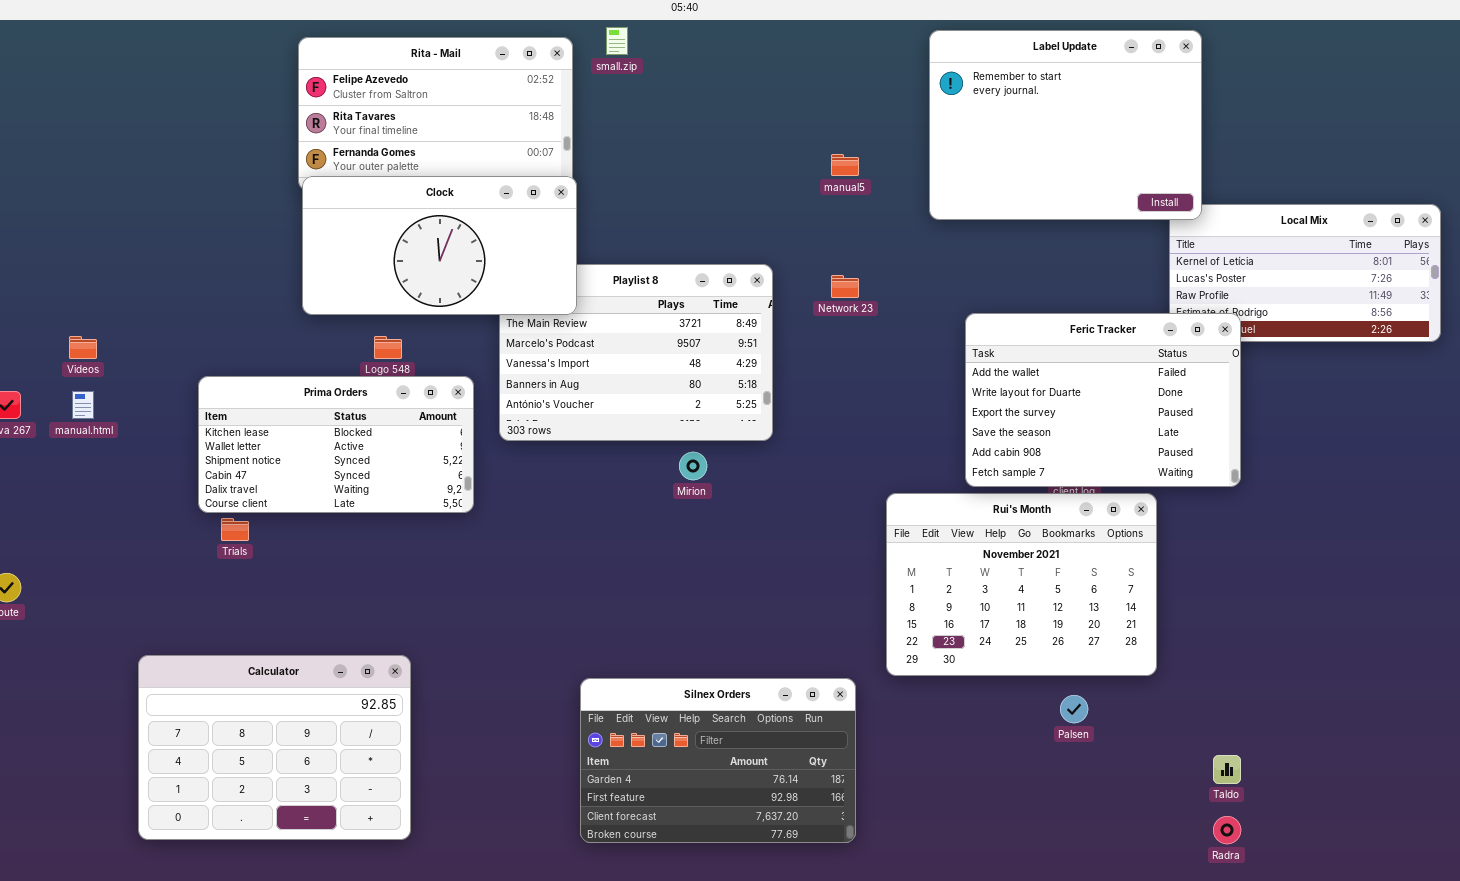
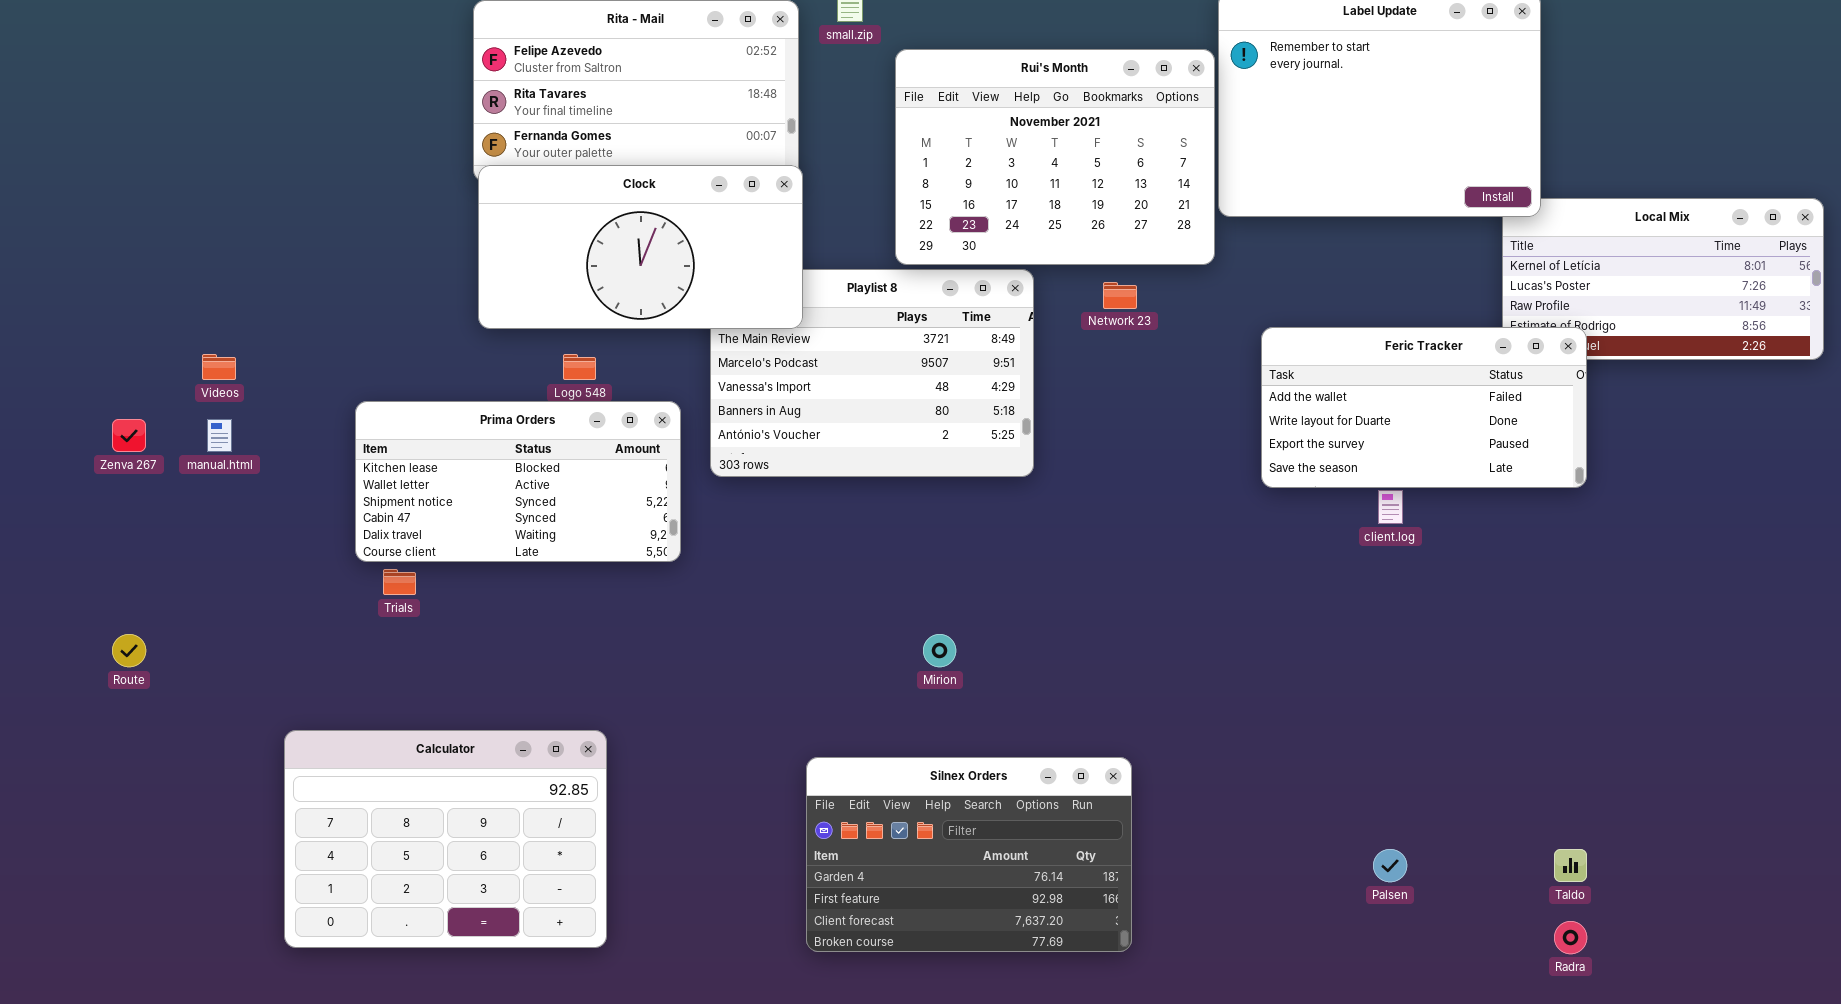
Feric Tracker: [965,313,1241,487] -> [1261,327,1587,488], resized
Mirion: [679,452,707,480] -> [923,634,956,667], moved
Rui's Month: [886,493,1157,676] -> [895,49,1215,265], moved
Palsen: [1060,695,1088,723] -> [1373,849,1407,882], moved

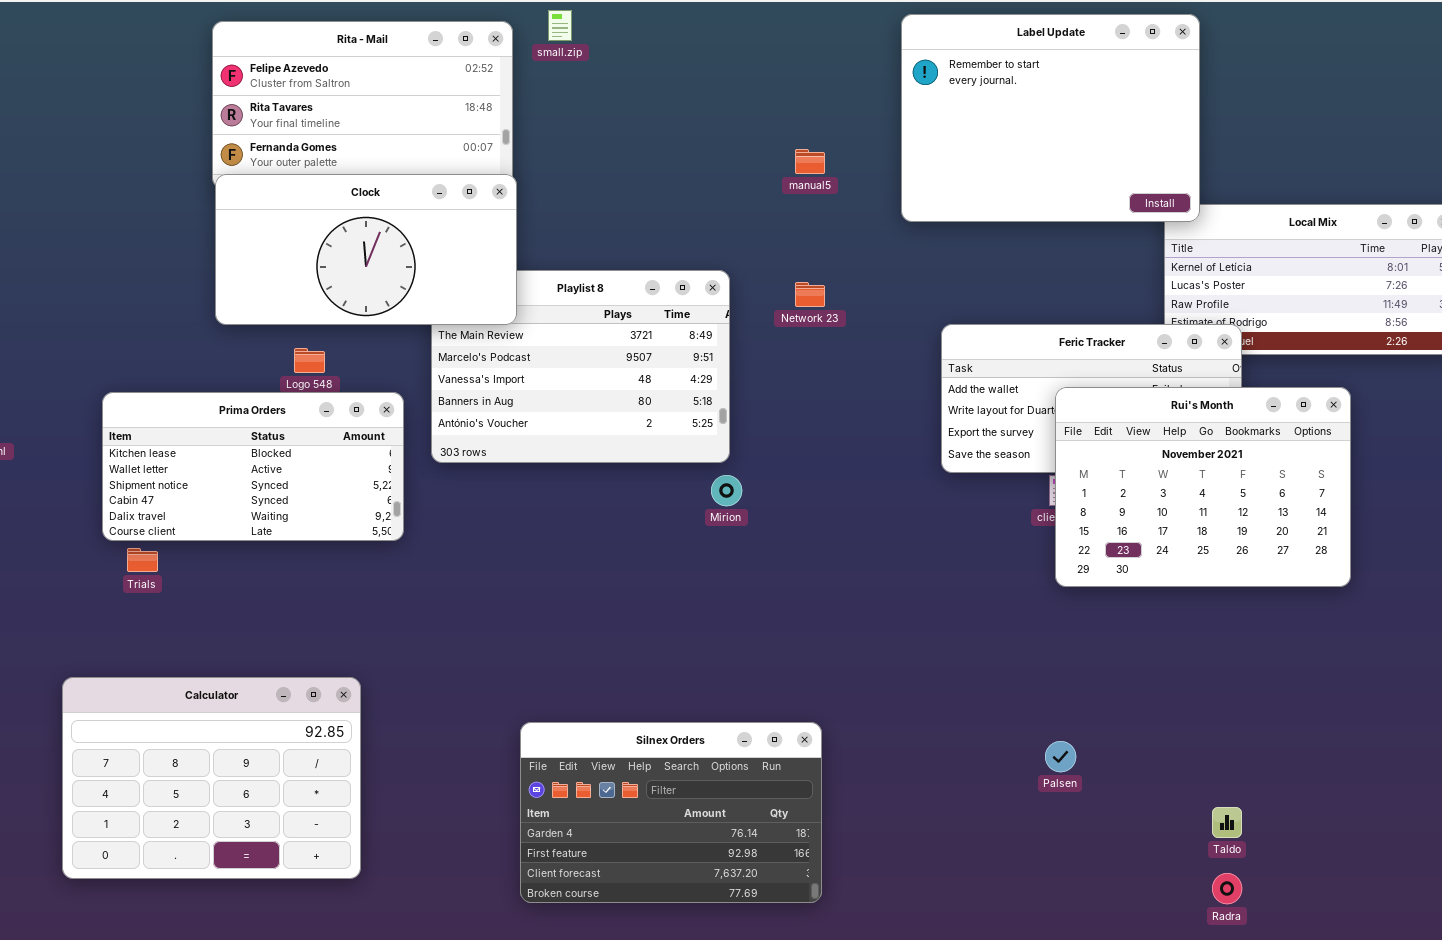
Rui's Month: [895,49,1215,265] -> [1055,387,1351,587], moved
Mirion: [923,634,956,667] -> [711,475,742,506], moved
Calculator: [284,730,607,948] -> [62,677,361,879], moved
Palsen: [1373,849,1407,882] -> [1045,741,1076,772], moved

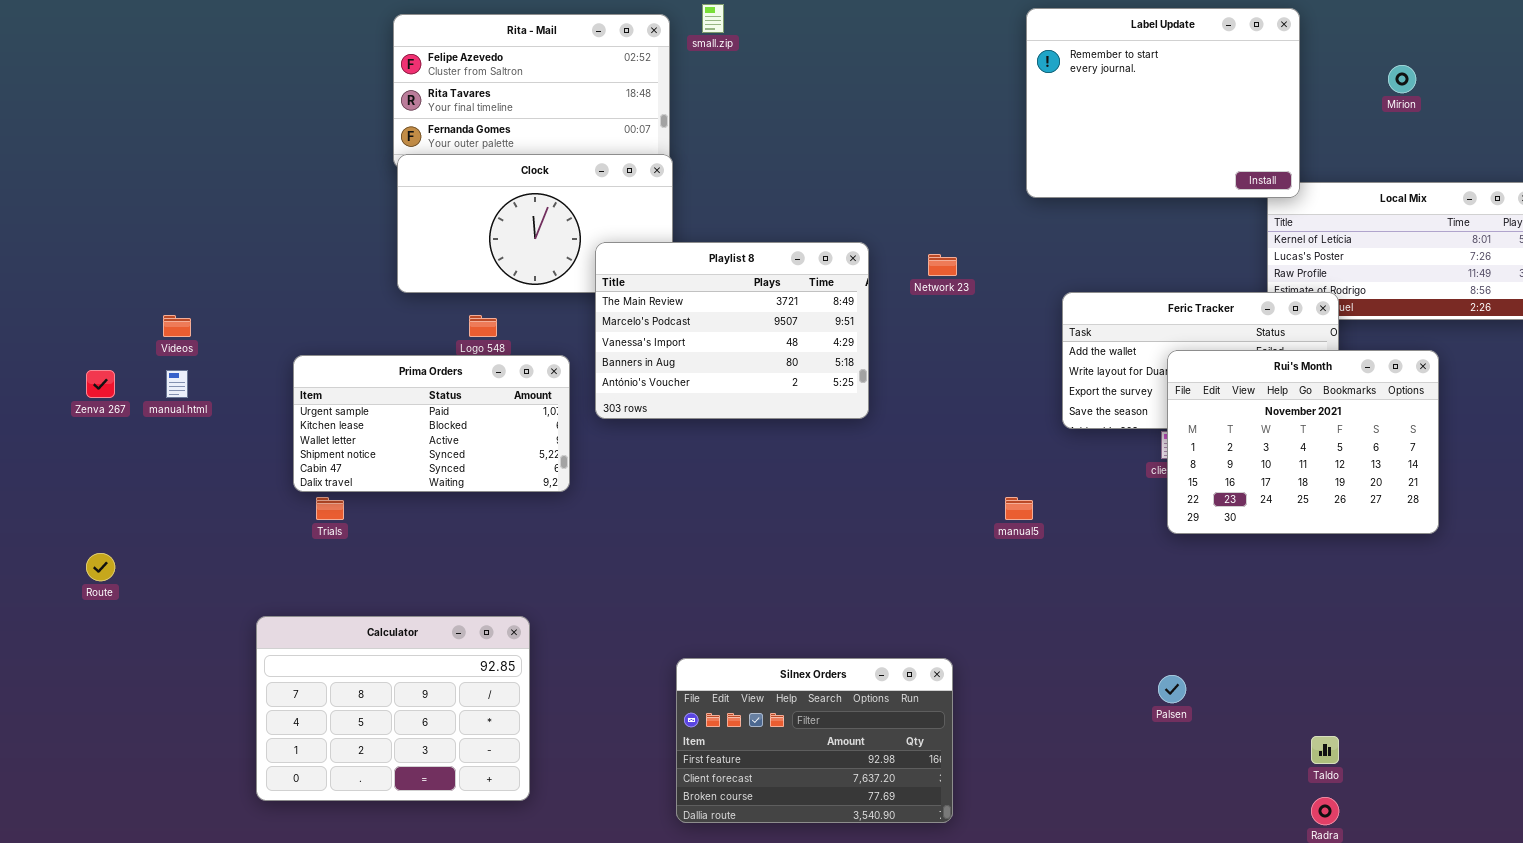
manual5: [795,149,825,174] -> [1005,497,1033,520], moved
Playlist 8: [431,270,730,463] -> [595,242,869,419], raised
Prima Orders: [102,392,404,541] -> [293,355,570,492], scrolled up 1 row
Mirion: [711,475,742,506] -> [1388,65,1416,93], moved
Silnex Orders: [520,722,822,903] -> [676,658,953,823], scrolled down 1 row

